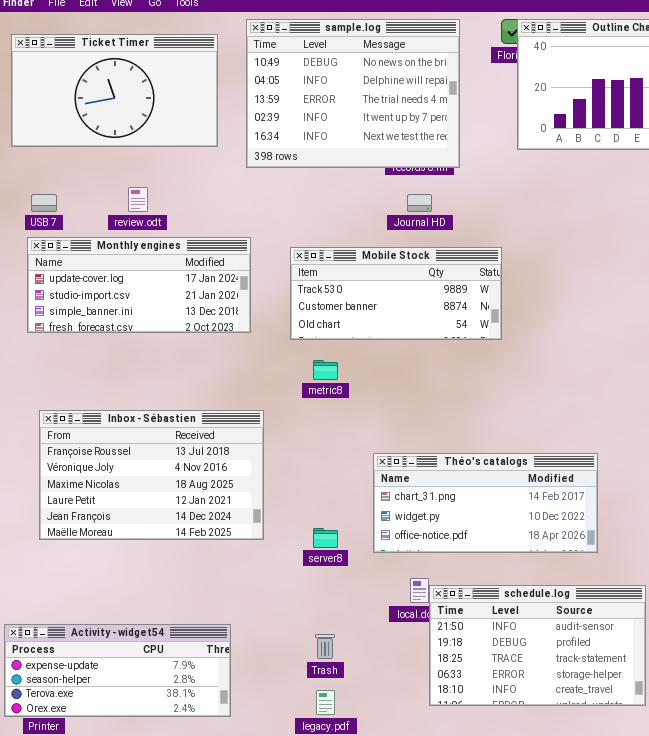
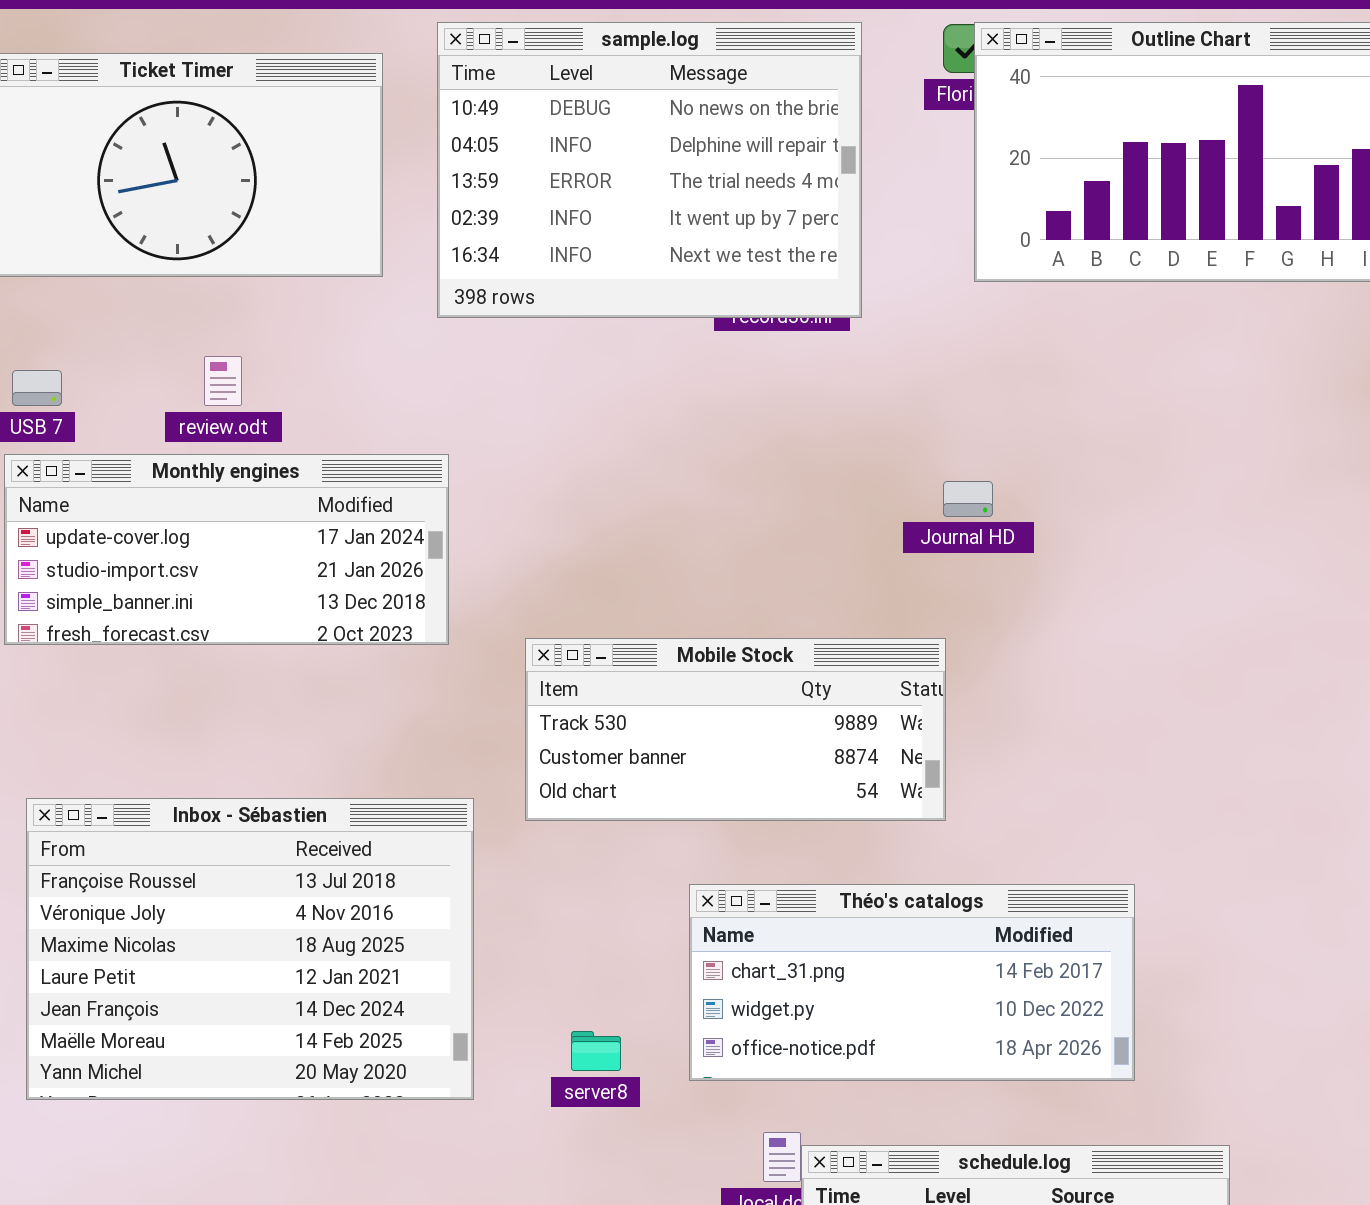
Journal HD: [407,194,432,212] -> [943,481,993,517], moved
Mobile Stock: [290,247,502,340] -> [525,638,946,821], moved
Inbox - Sébastien: [39,410,264,540] -> [26,798,474,1100], resized

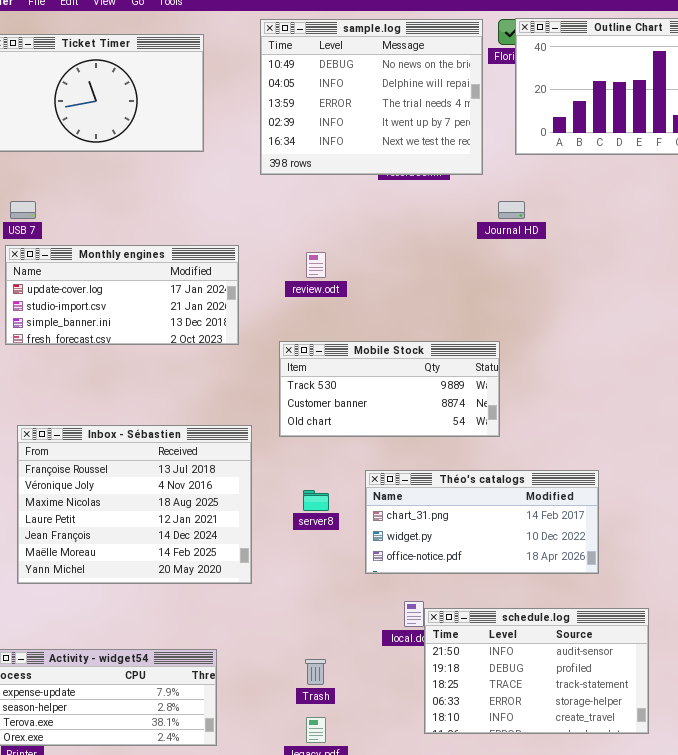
sample.log: [437,22,862,318] -> [260,19,483,175], moved
review.odt: [204,356,242,406] -> [306,252,326,278], moved
Journal HD: [943,481,993,517] -> [498,201,525,219], moved
server8: [571,1031,621,1071] -> [303,490,329,511], moved

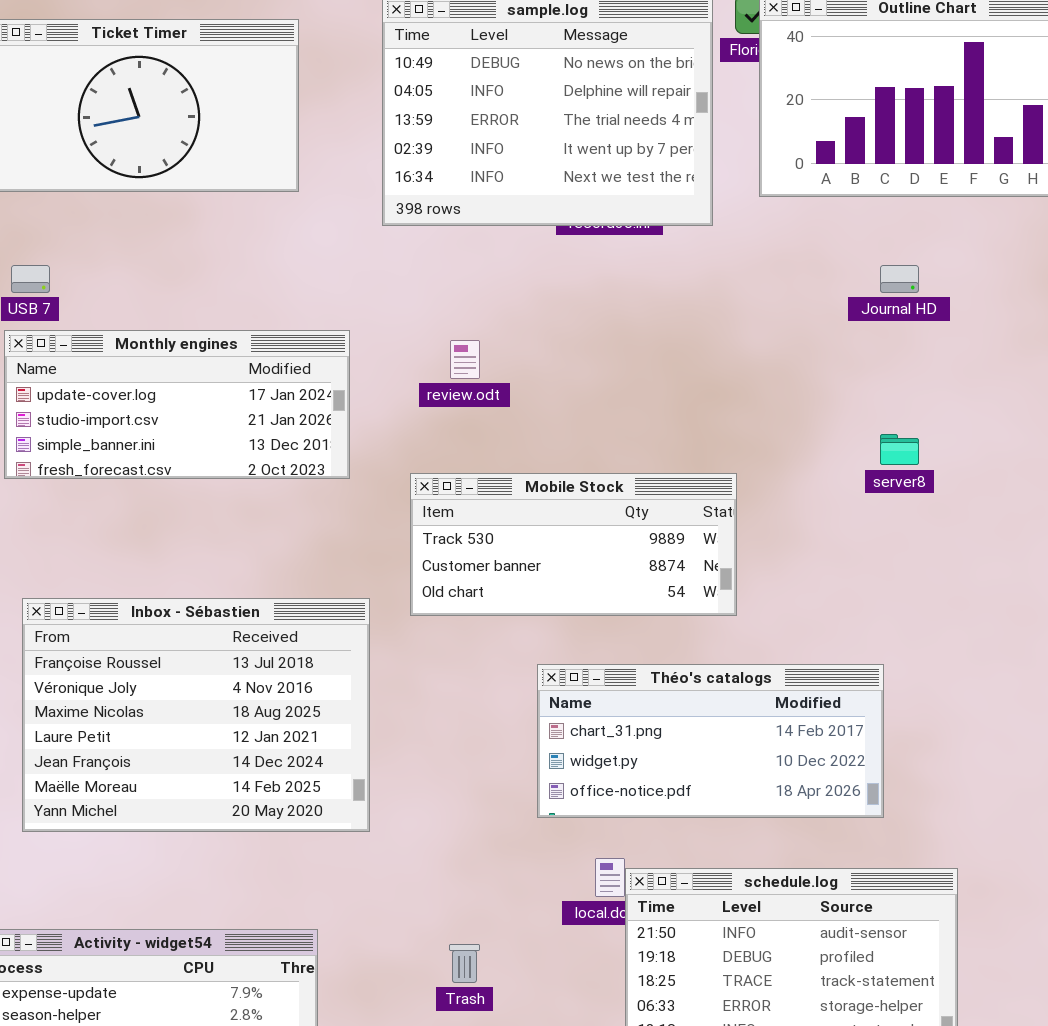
Journal HD: [498,201,525,219] -> [880,265,919,293], moved
server8: [303,490,329,511] -> [880,434,919,465], moved

